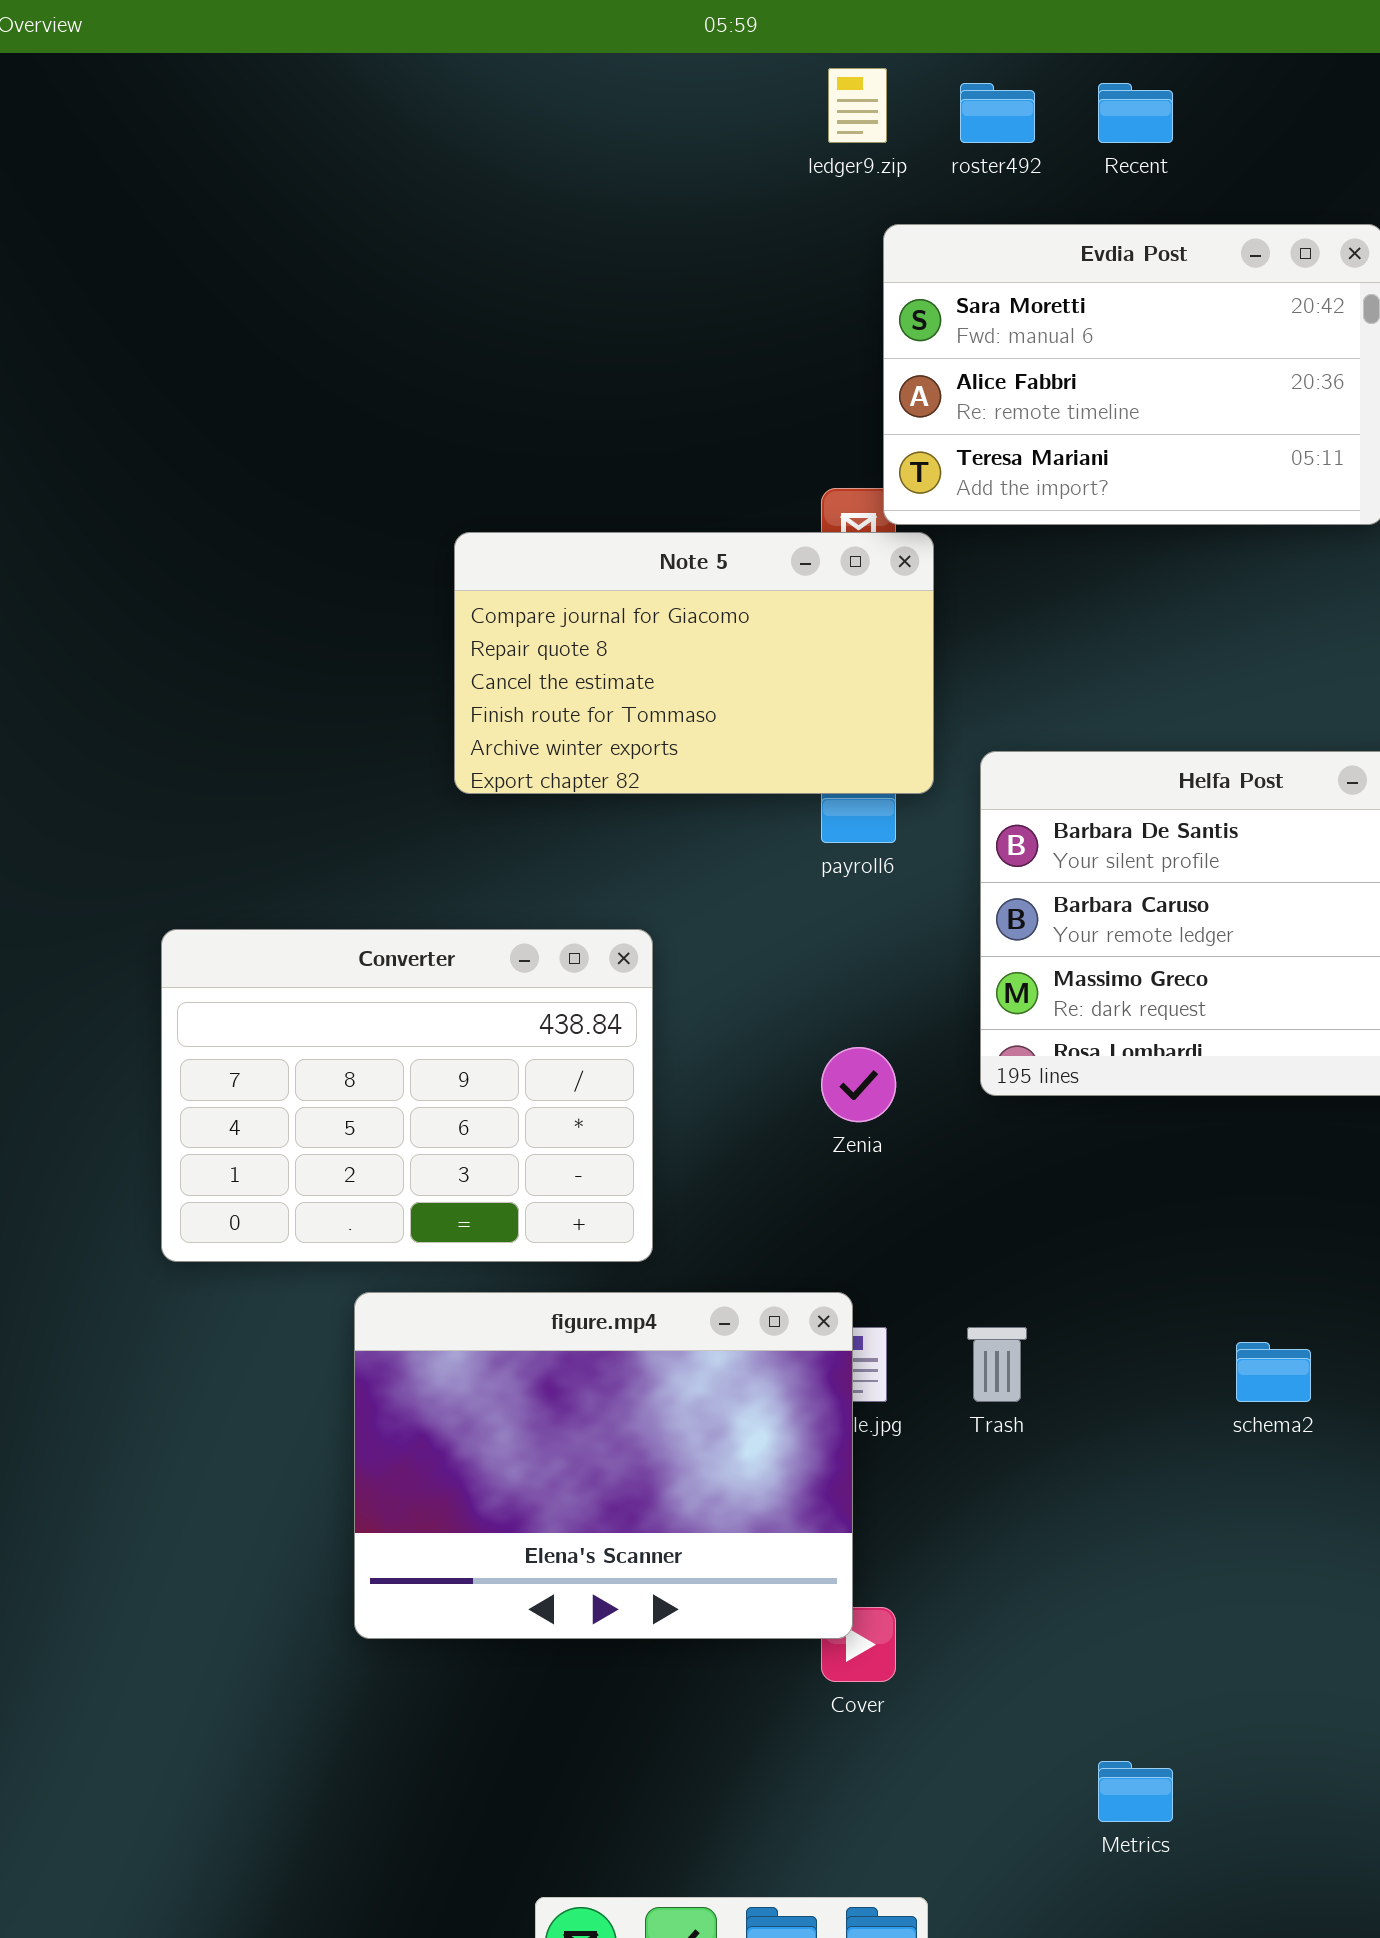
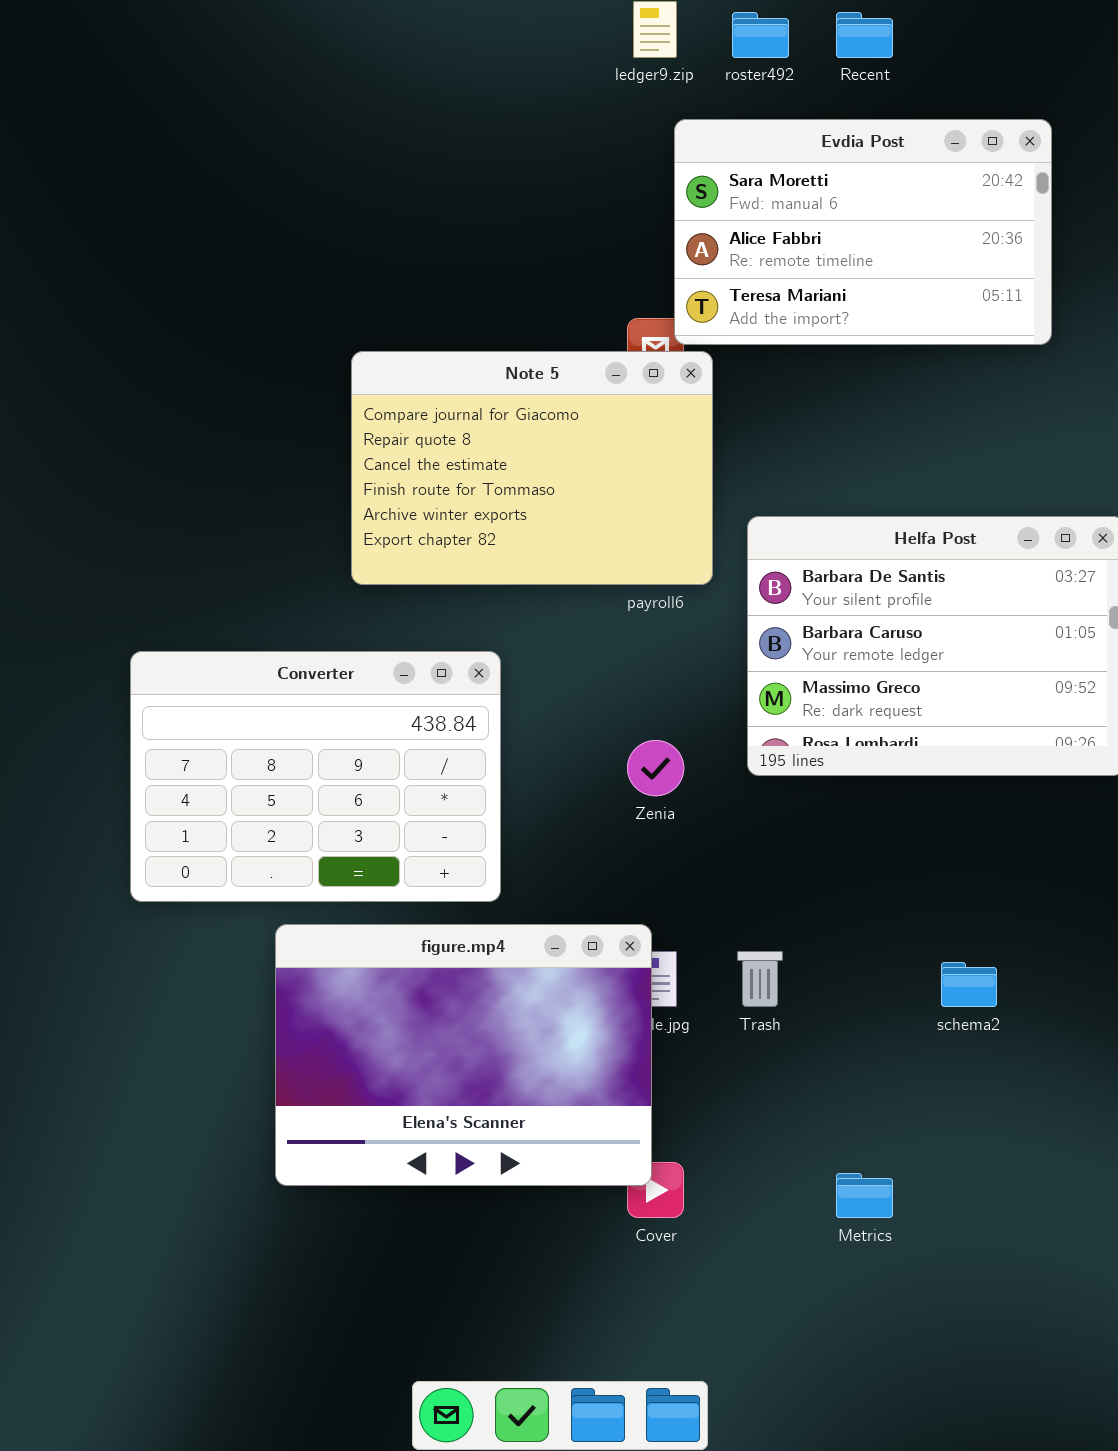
Note 5: [454,532,934,794] -> [351,351,713,585], resized
Metrics: [1098,1761,1173,1822] -> [836,1173,893,1218], moved

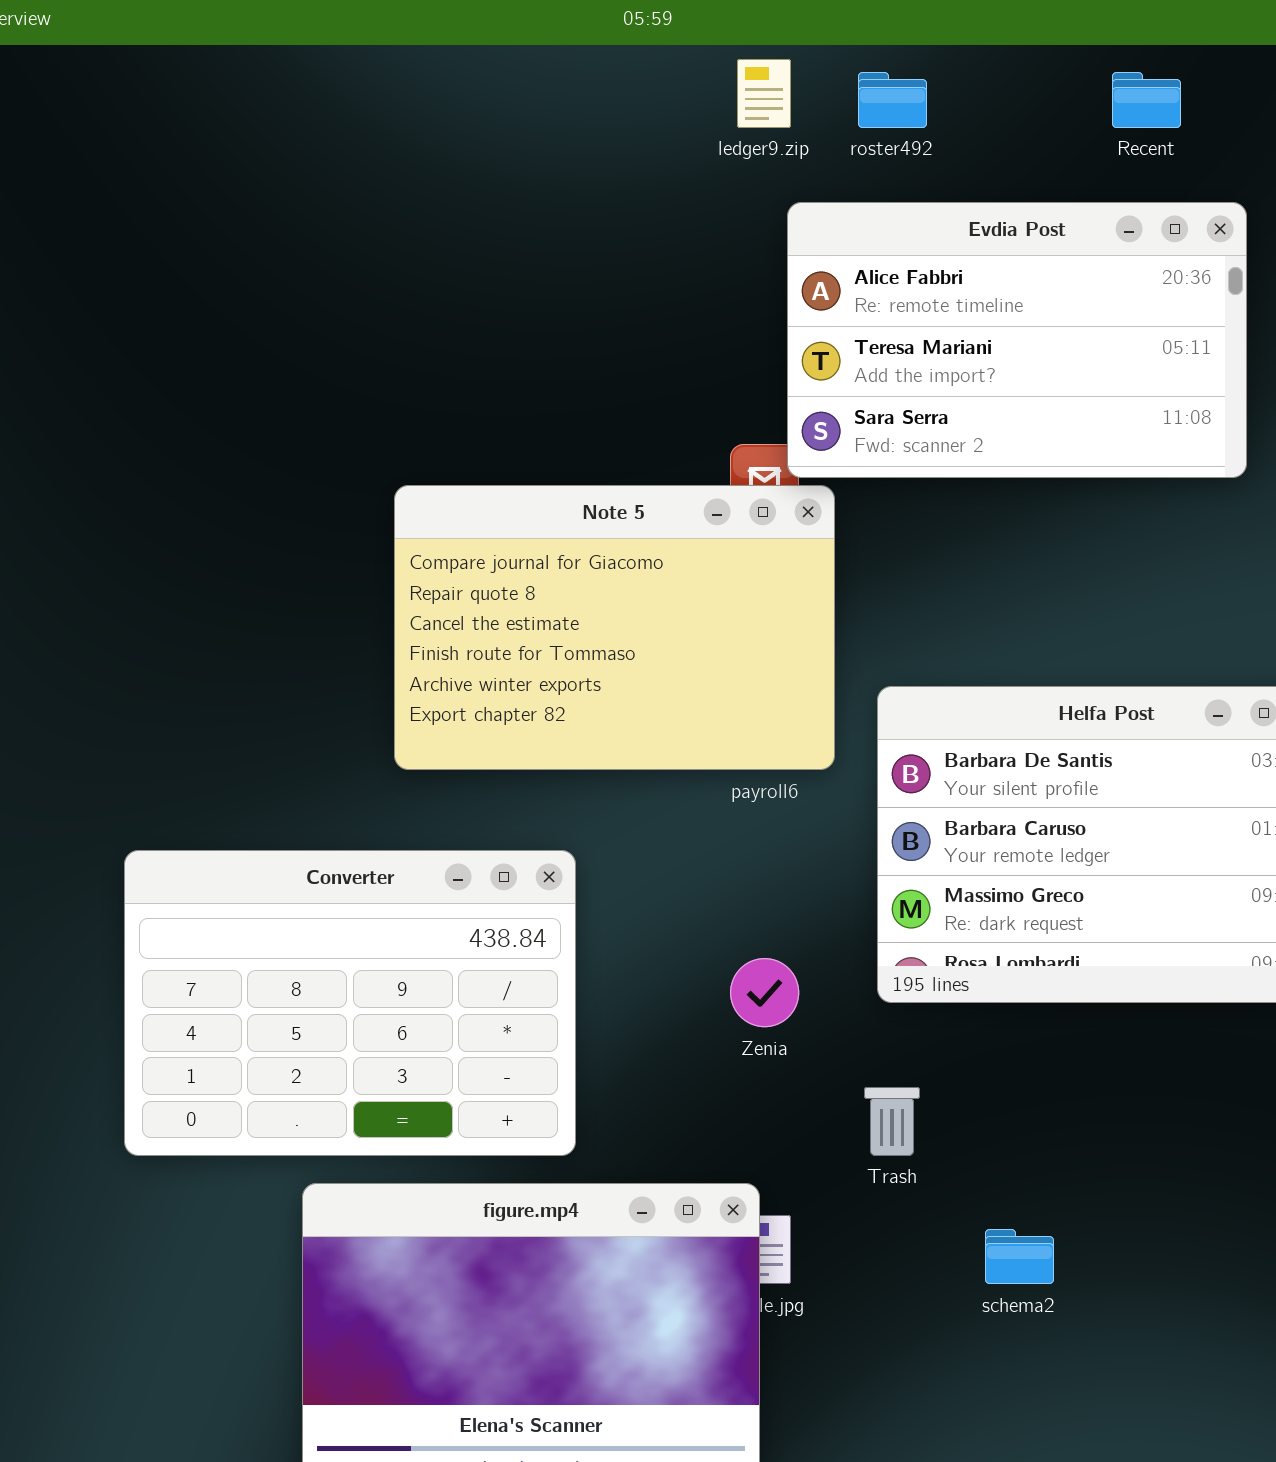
Recent: [836,12,893,58] -> [1112,72,1181,128], moved
Evdia Post: [674,119,1052,345] -> [787,202,1247,478], scrolled down 1 row
Trash: [737,951,783,1007] -> [864,1087,920,1156], moved
schema2: [941,962,997,1007] -> [985,1229,1054,1284], moved

